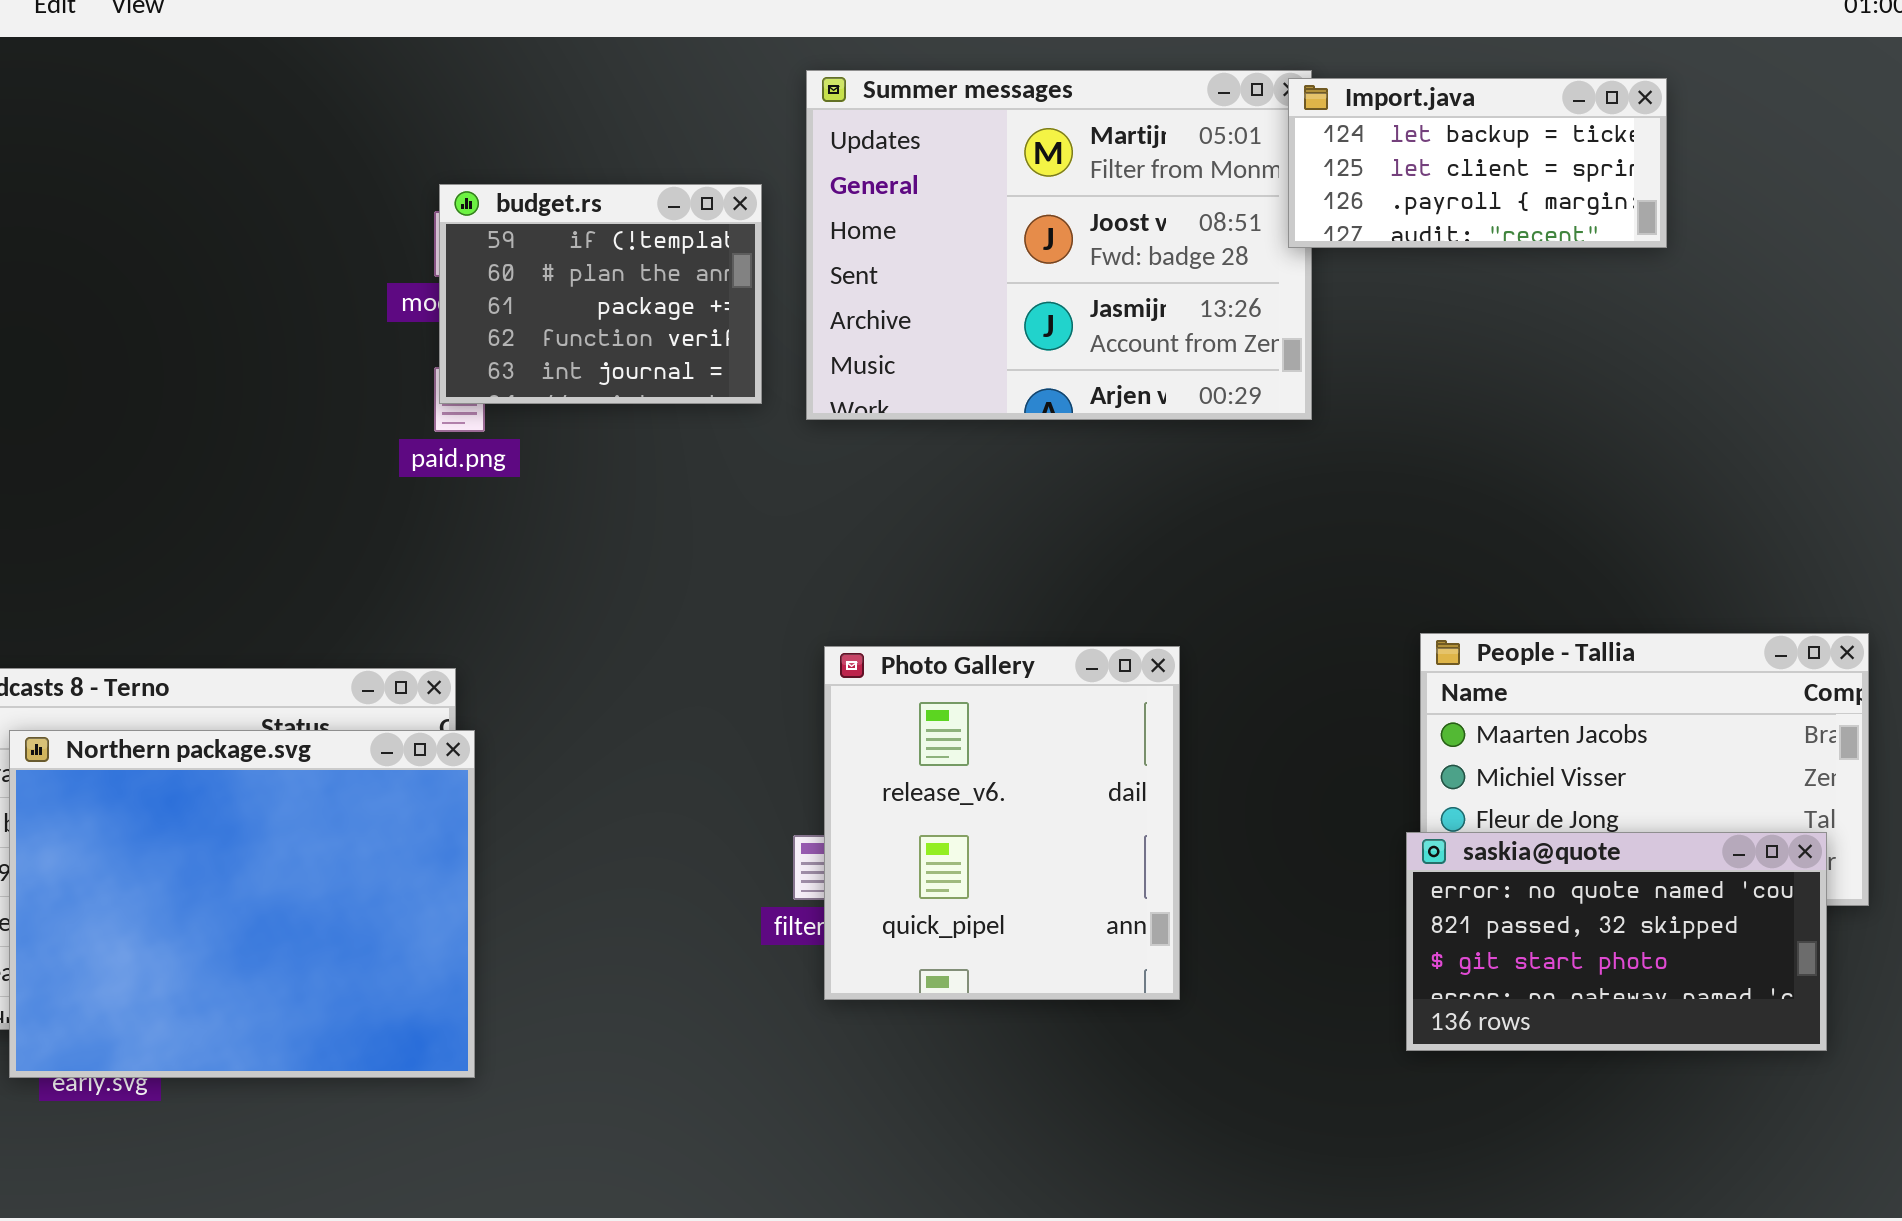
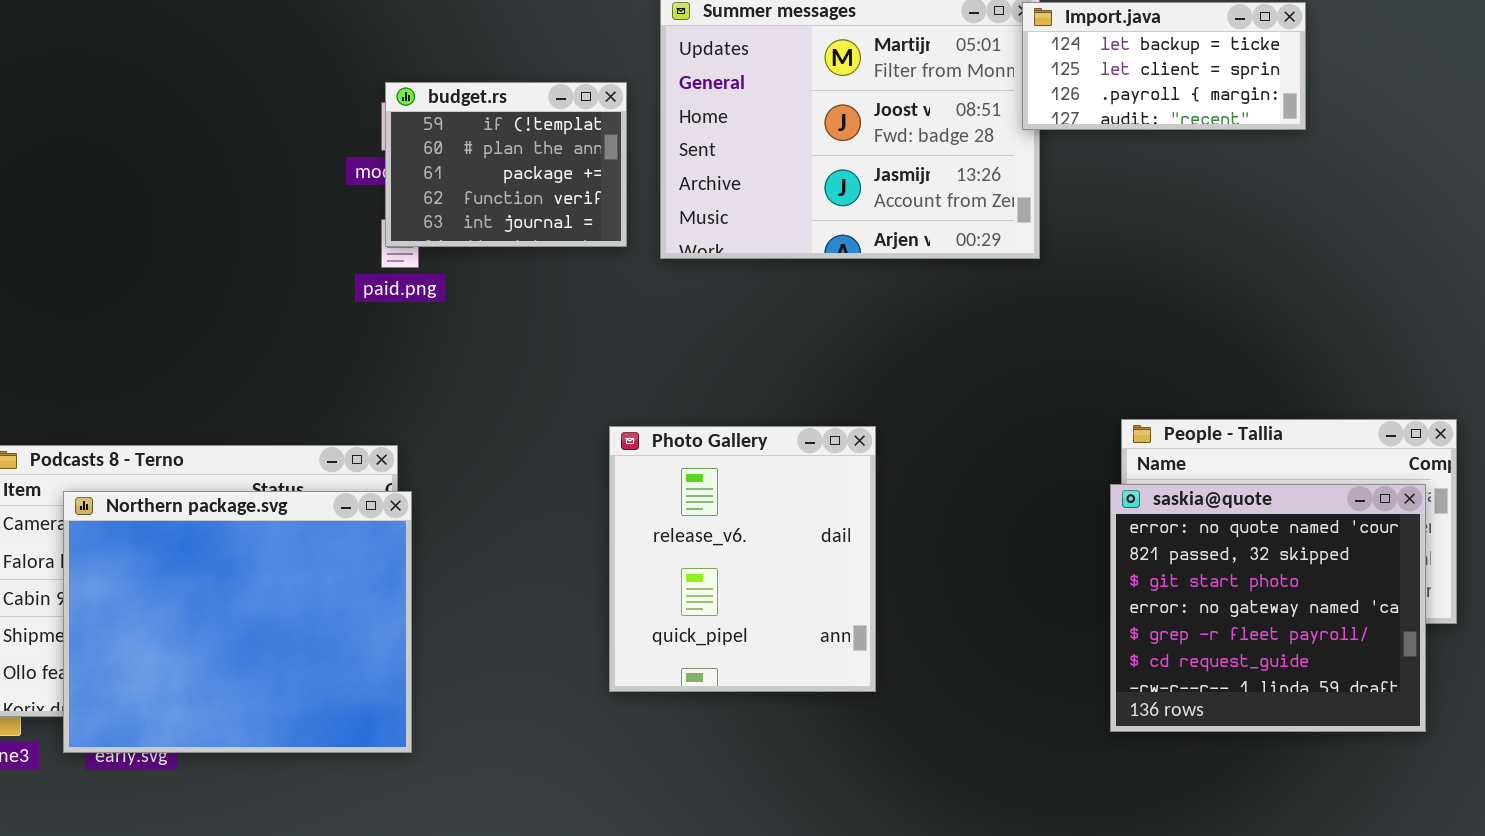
Photo Gallery: [824,646,1180,1000] -> [609,426,876,692], moved
saskia@quote: [1406,832,1827,1051] -> [1110,484,1426,732], resized

